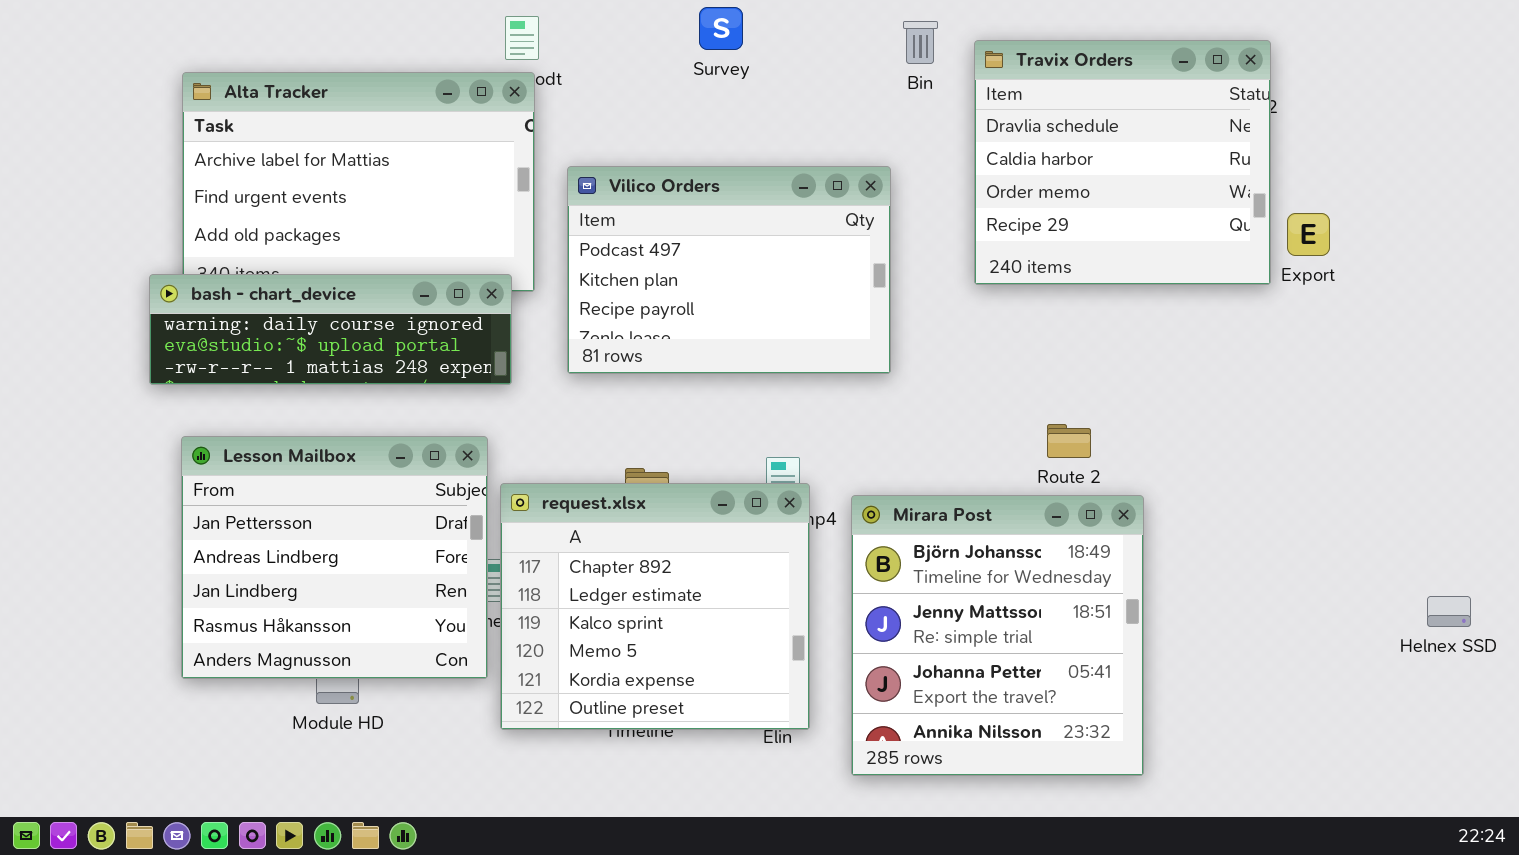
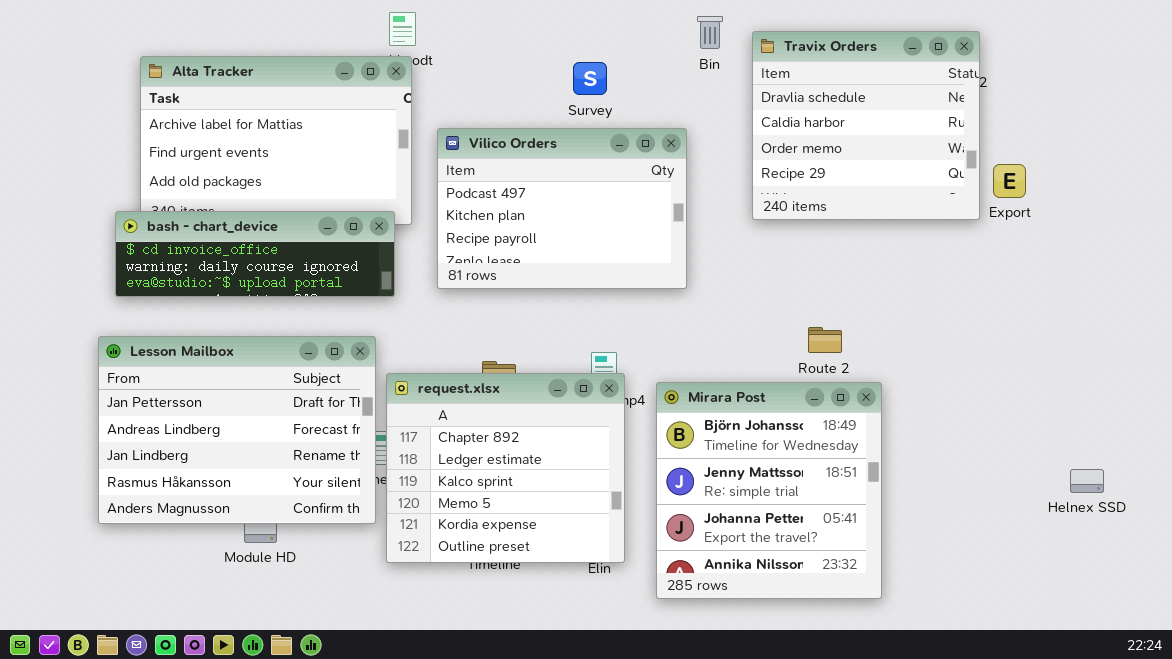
Survey: [699,7,743,50] -> [573,62,607,95], moved
bash - chart_device: [149,274,512,385] -> [115,211,395,297], scrolled up 1 row
Lesson Mailbox: [181,436,488,679] -> [98,336,376,524], resized
Helnex SSD: [1427,596,1471,627] -> [1070,469,1104,493], moved

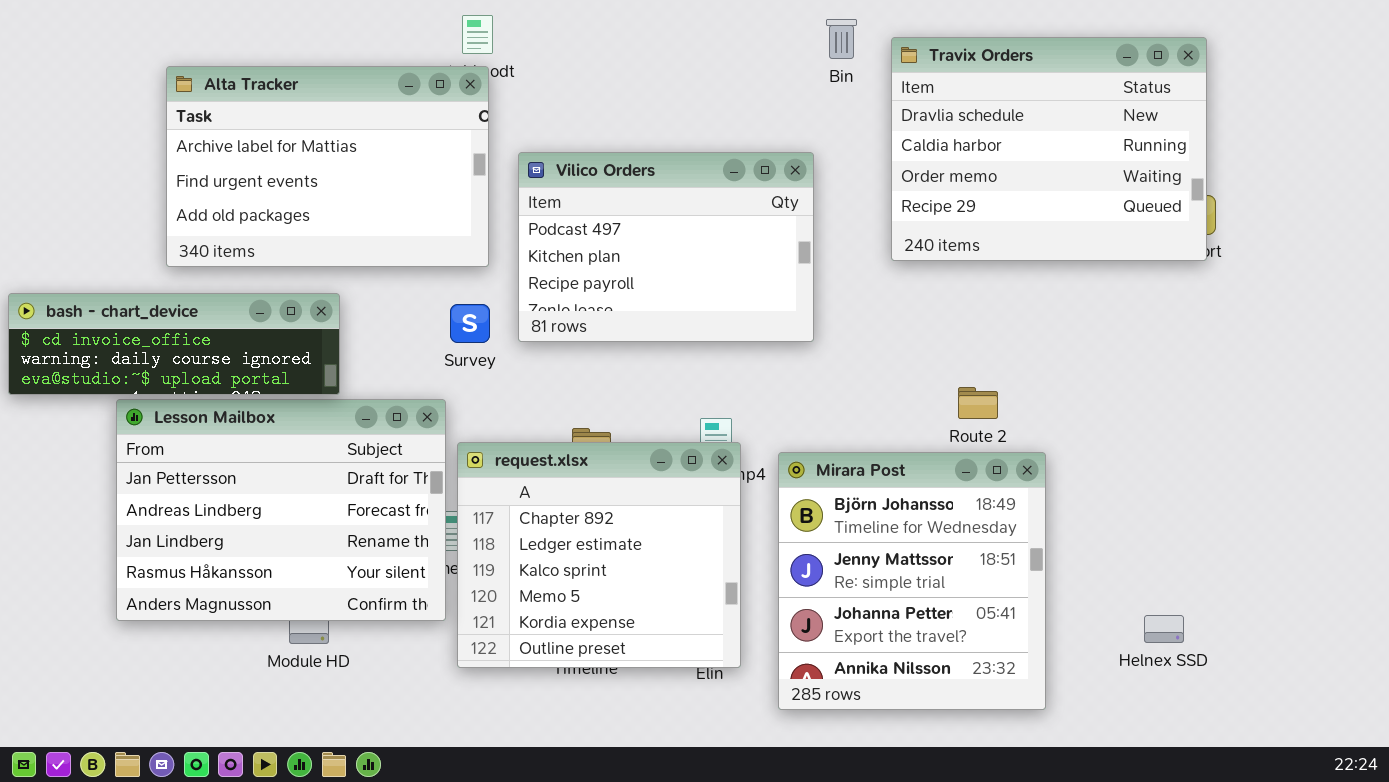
Travix Orders: [752,31,980,220] -> [891,37,1207,261], resized
Survey: [573,62,607,95] -> [450,304,490,343], moved
bash - chart_device: [115,211,395,297] -> [8,293,340,395], moved
Helnex SSD: [1070,469,1104,493] -> [1144,615,1184,643], moved

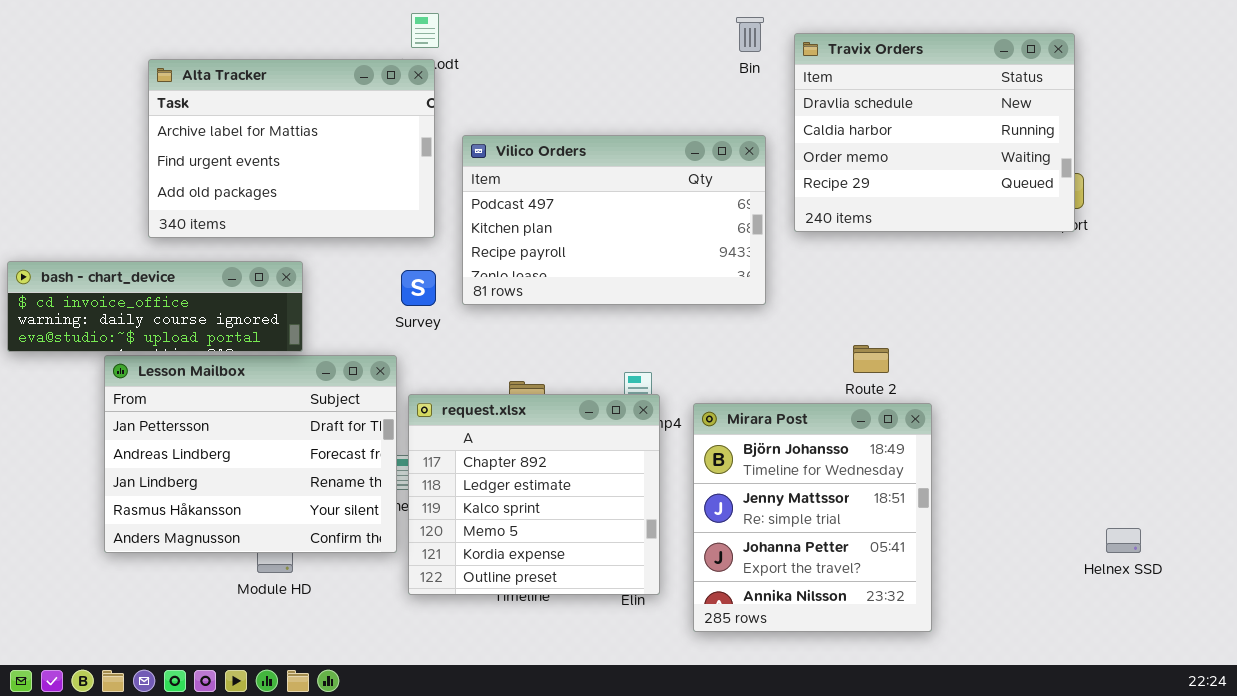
Vilico Orders: [518,152,814,342] -> [462,135,766,305], resized
Helnex SSD: [1144,615,1184,643] -> [1106,528,1141,553], moved

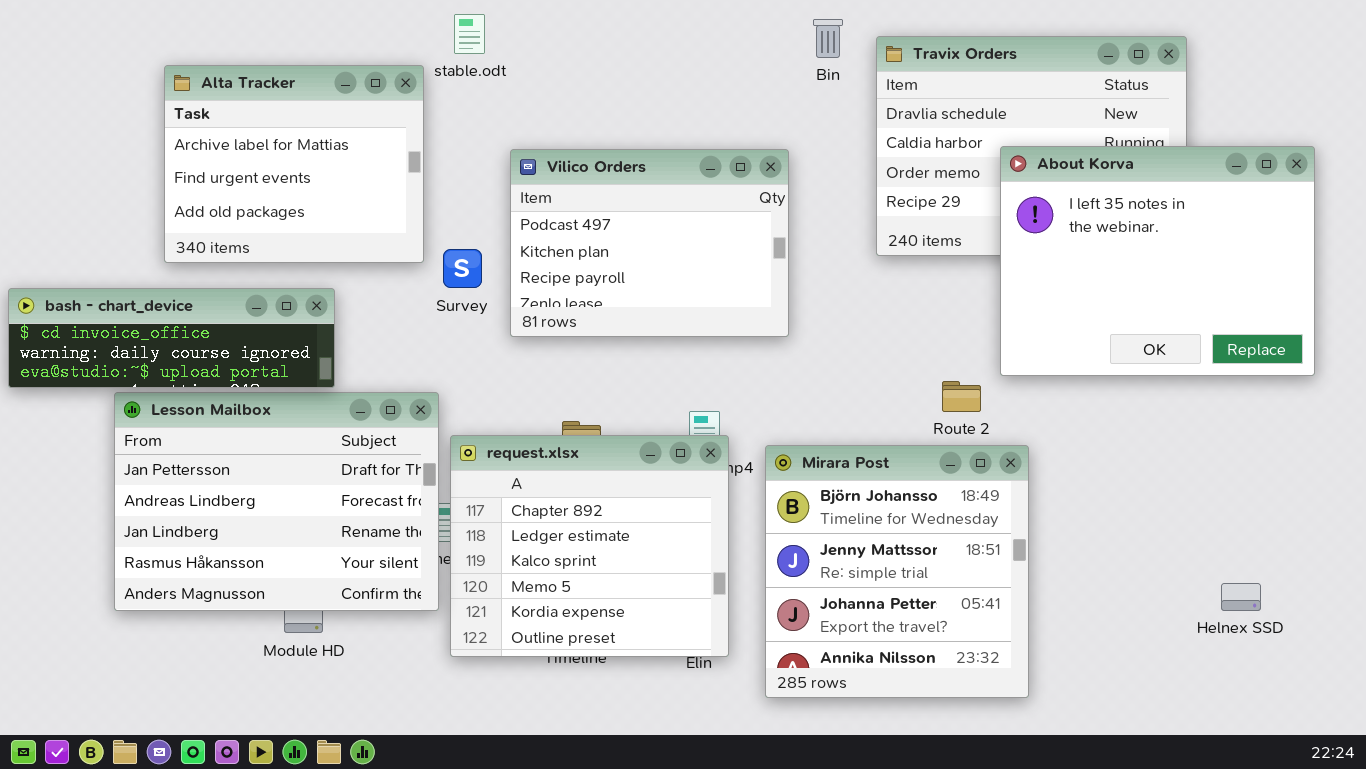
Alta Tracker: [148,59,435,238] -> [164,65,424,263], resized
About Korva: none -> [1000,146,1315,376], opened
Vilico Orders: [462,135,766,305] -> [510,149,789,337], resized
Survey: [401,270,436,306] -> [443,249,482,288], moved

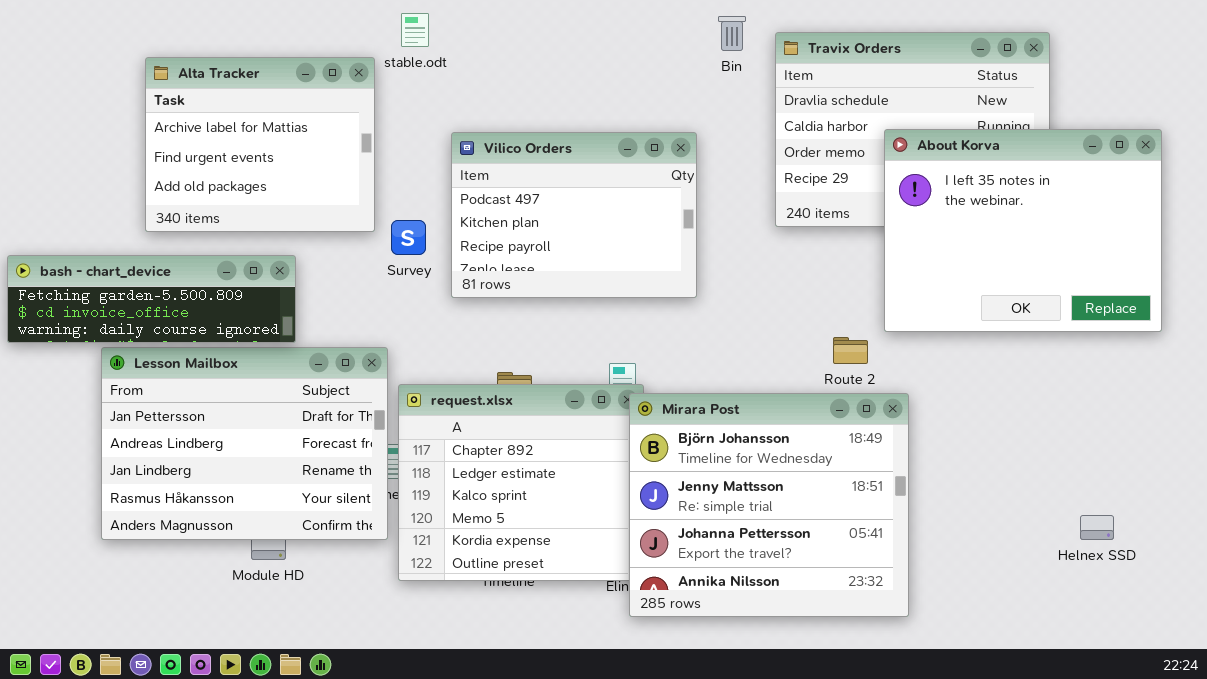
bash - chart_device: [8,288,335,388] -> [7,255,296,343], scrolled up 1 row
Mirara Post: [765,445,1029,698] -> [629,393,909,617], resized

